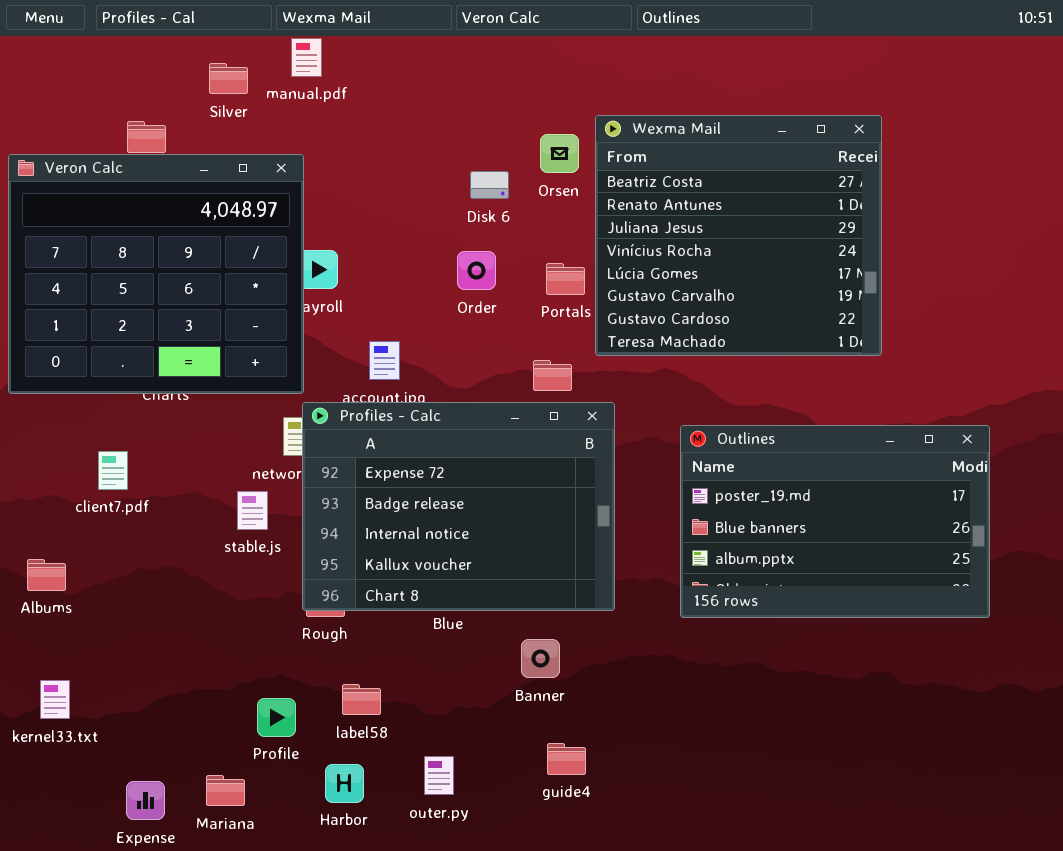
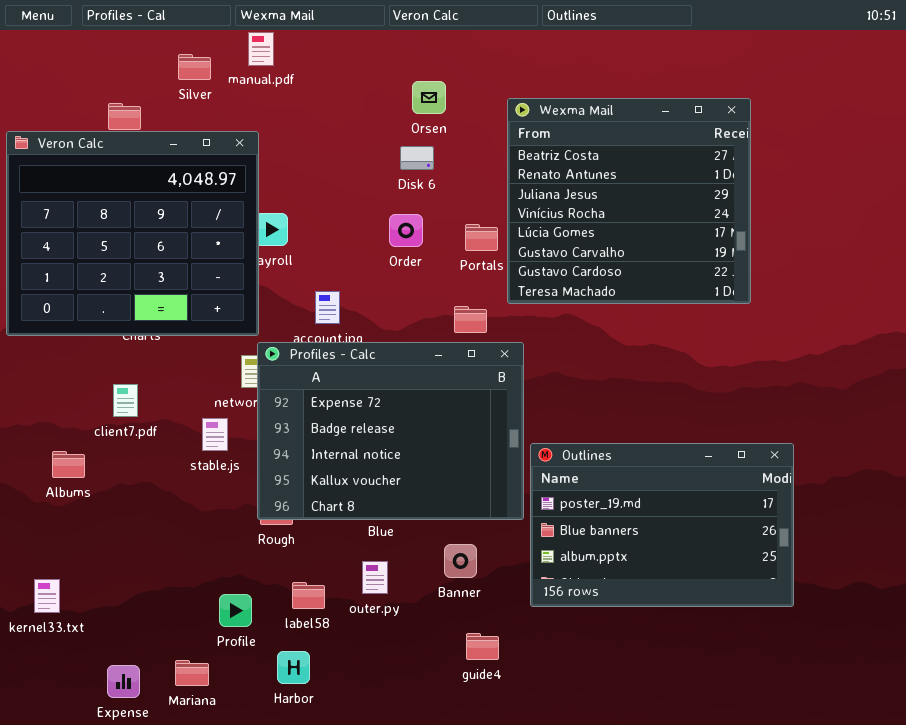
Orsen: [540,134,579,173] -> [412,81,446,114], moved
Outlines: [680,425,990,618] -> [530,443,794,607], moved
client7.pdf: [98,451,128,490] -> [113,384,138,417], moved
Albums: [27,559,66,591] -> [52,451,85,478], moved
outer.py: [424,756,454,795] -> [362,561,388,594], moved

